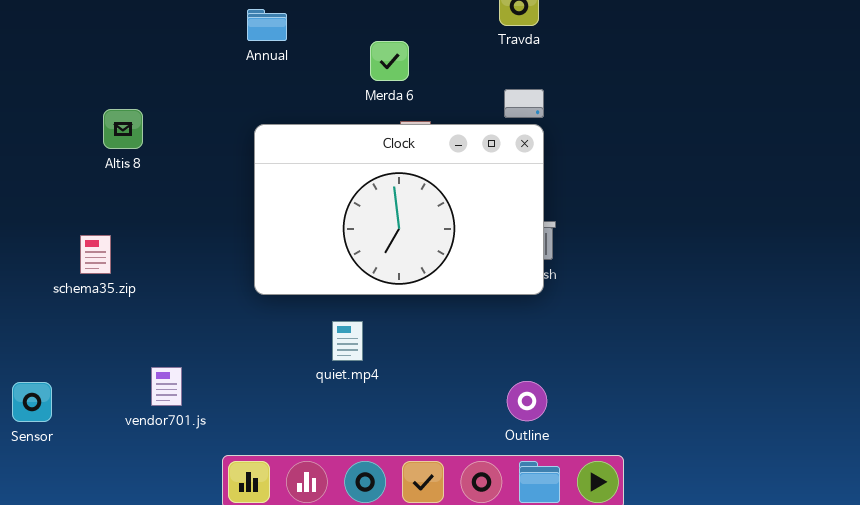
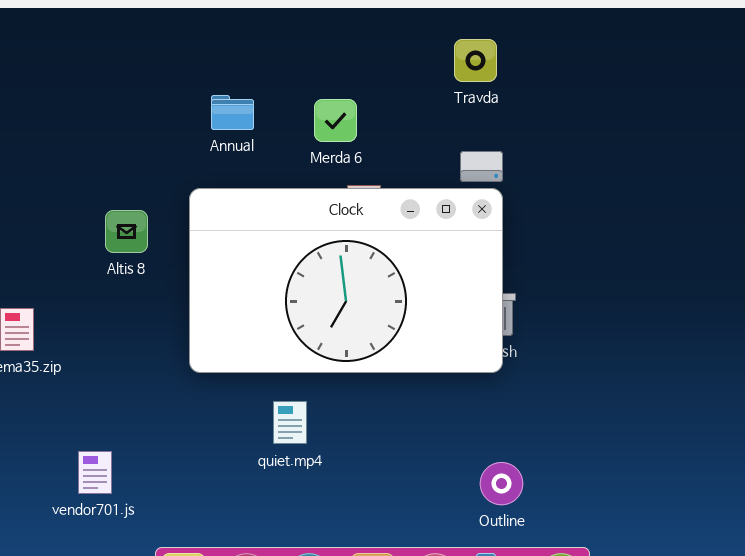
Annual: [247,9,287,41] -> [211,95,254,130], moved
Altis 8: [103,109,143,149] -> [105,210,148,253], moved
Outline: [507,381,547,421] -> [480,462,523,505], moved

